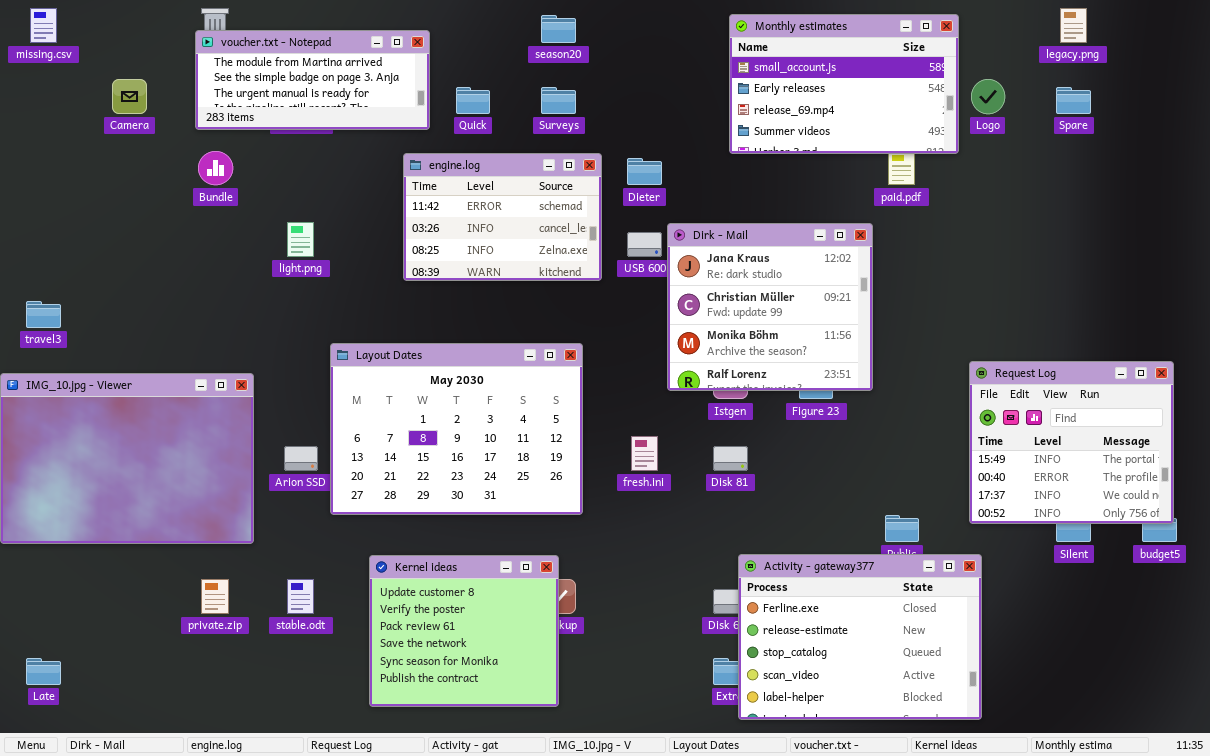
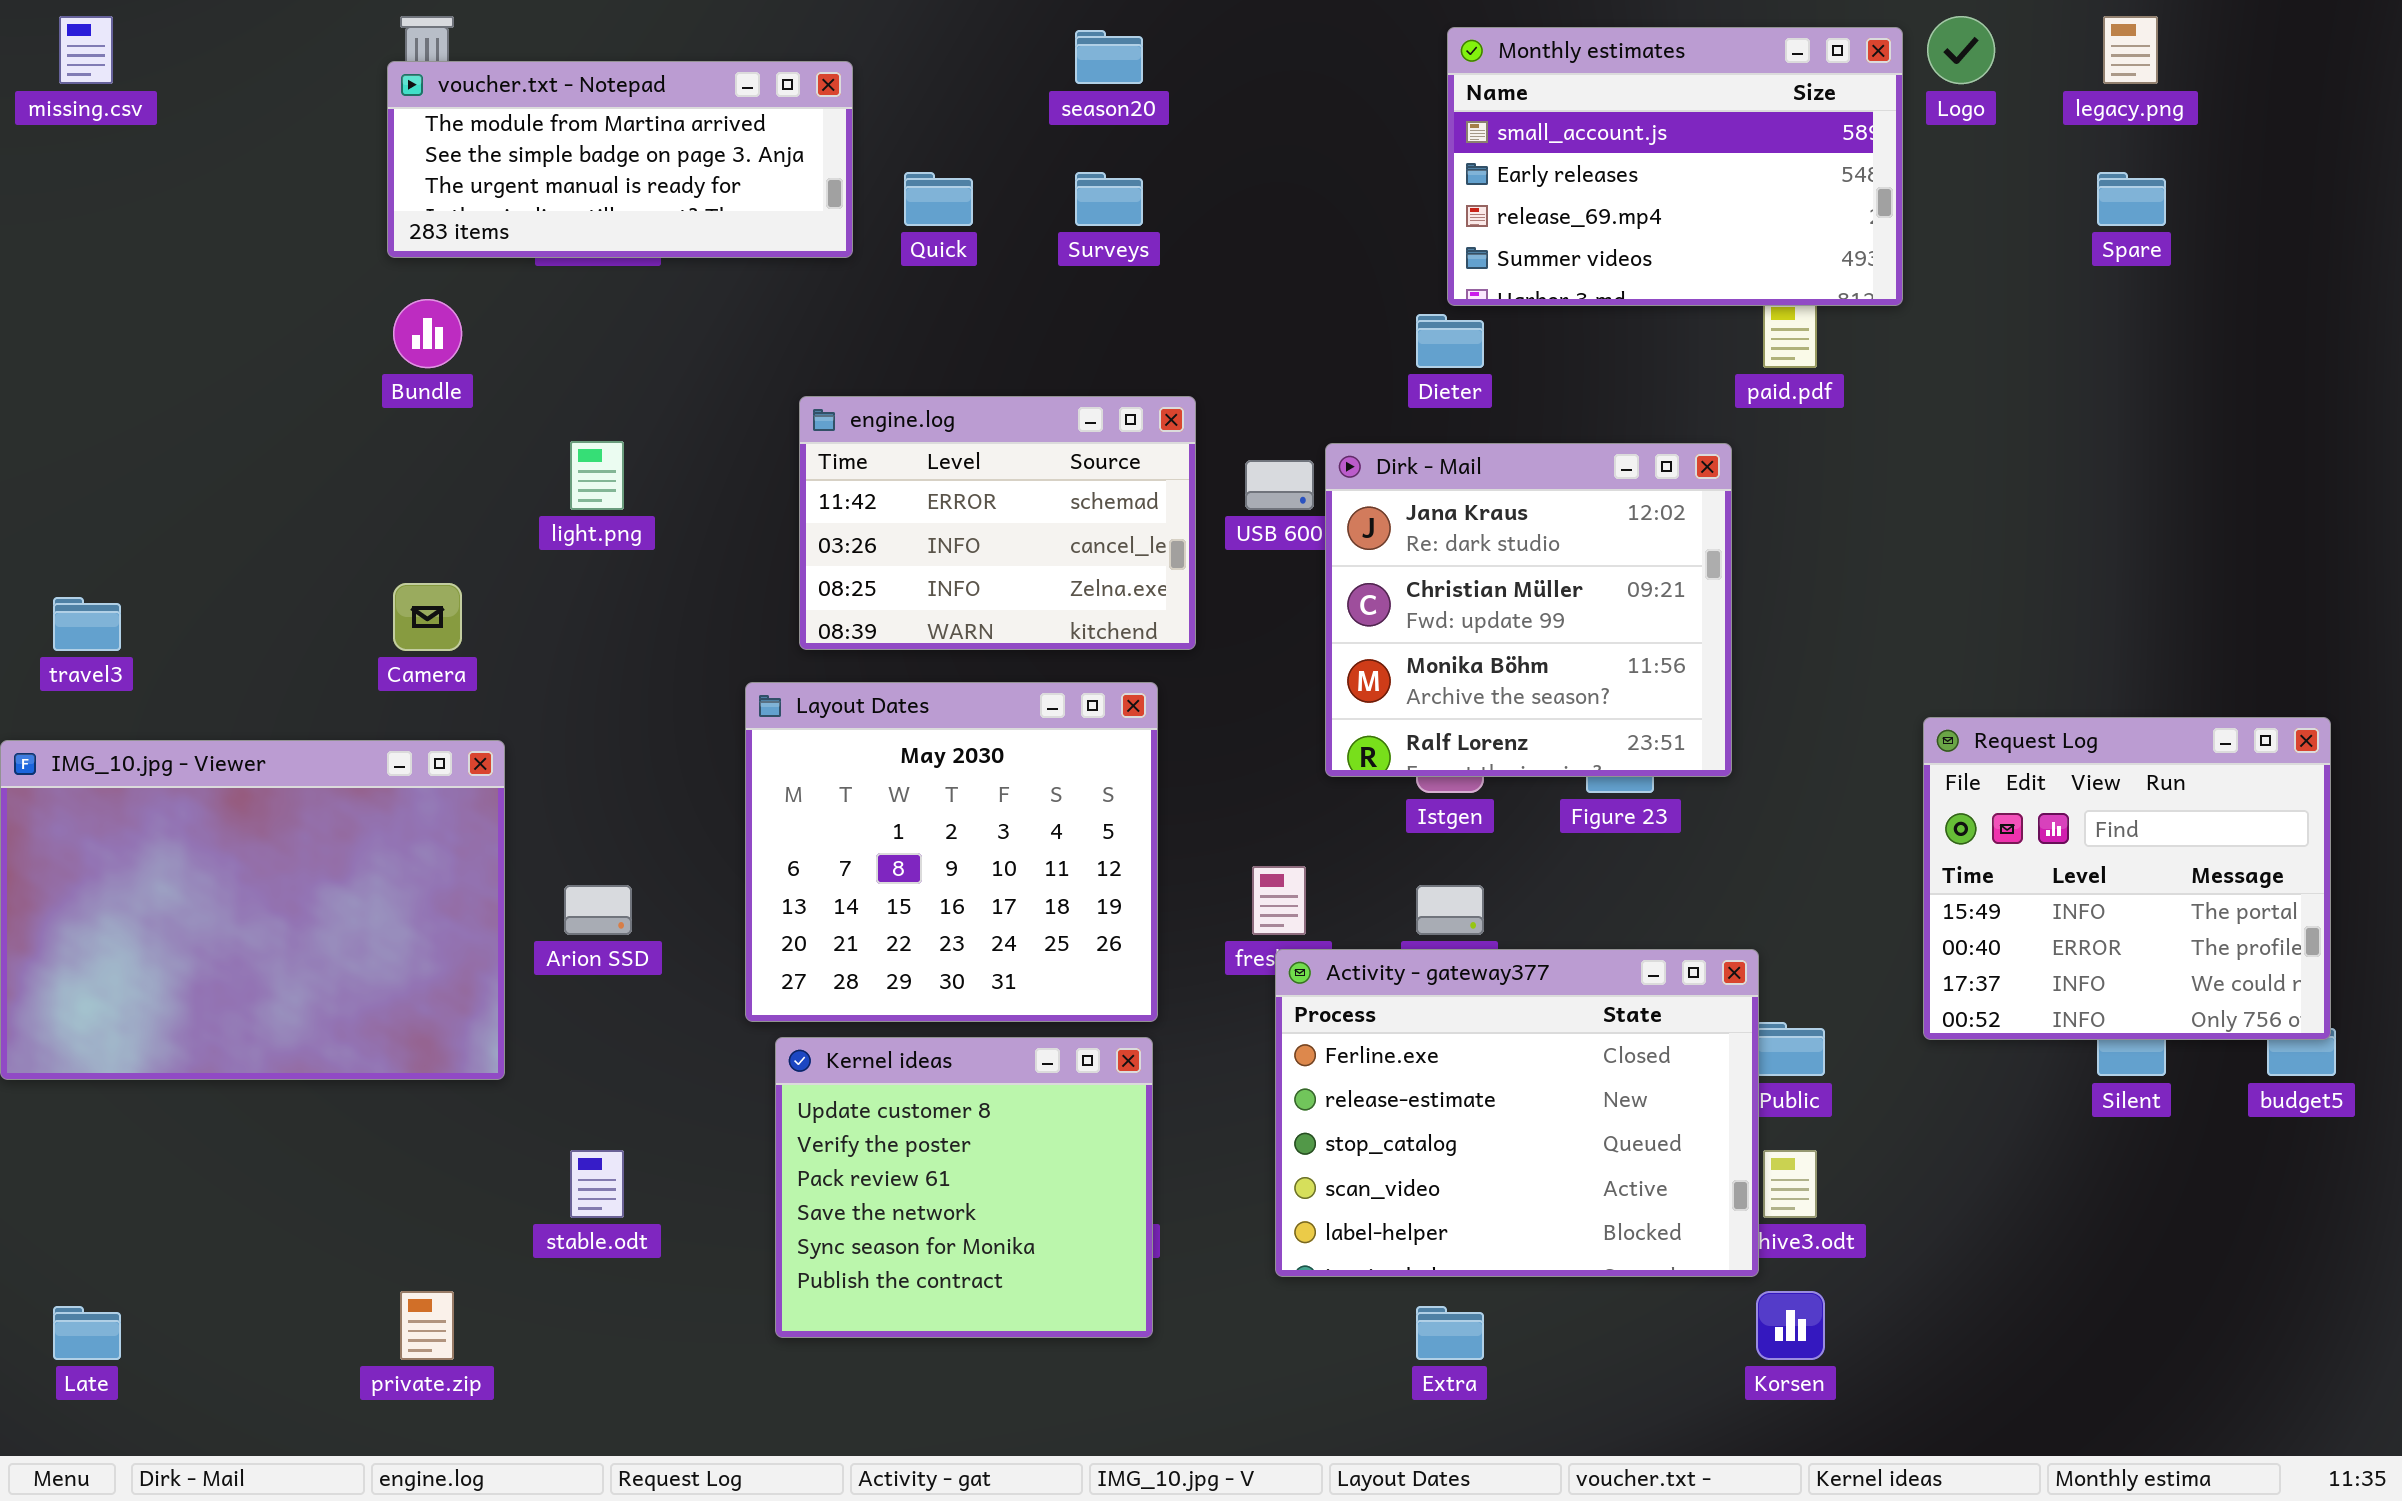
Camera: [112,79,147,114] -> [393,583,462,651], moved
Logo: [971,79,1005,114] -> [1927,16,1995,84], moved
engine.log: [403,153,602,281] -> [799,396,1196,650], moved
Dieter: [627,158,662,185] -> [1416,314,1484,368], moved
Layout Dates: [330,343,583,515] -> [745,682,1158,1022], resized
Activity - gateway377: [738,554,982,720] -> [1275,949,1759,1277], moved
Kernel ideas: [369,555,559,707] -> [775,1037,1153,1338], moved
private.zip: [201,579,229,614] -> [400,1291,454,1360], moved

